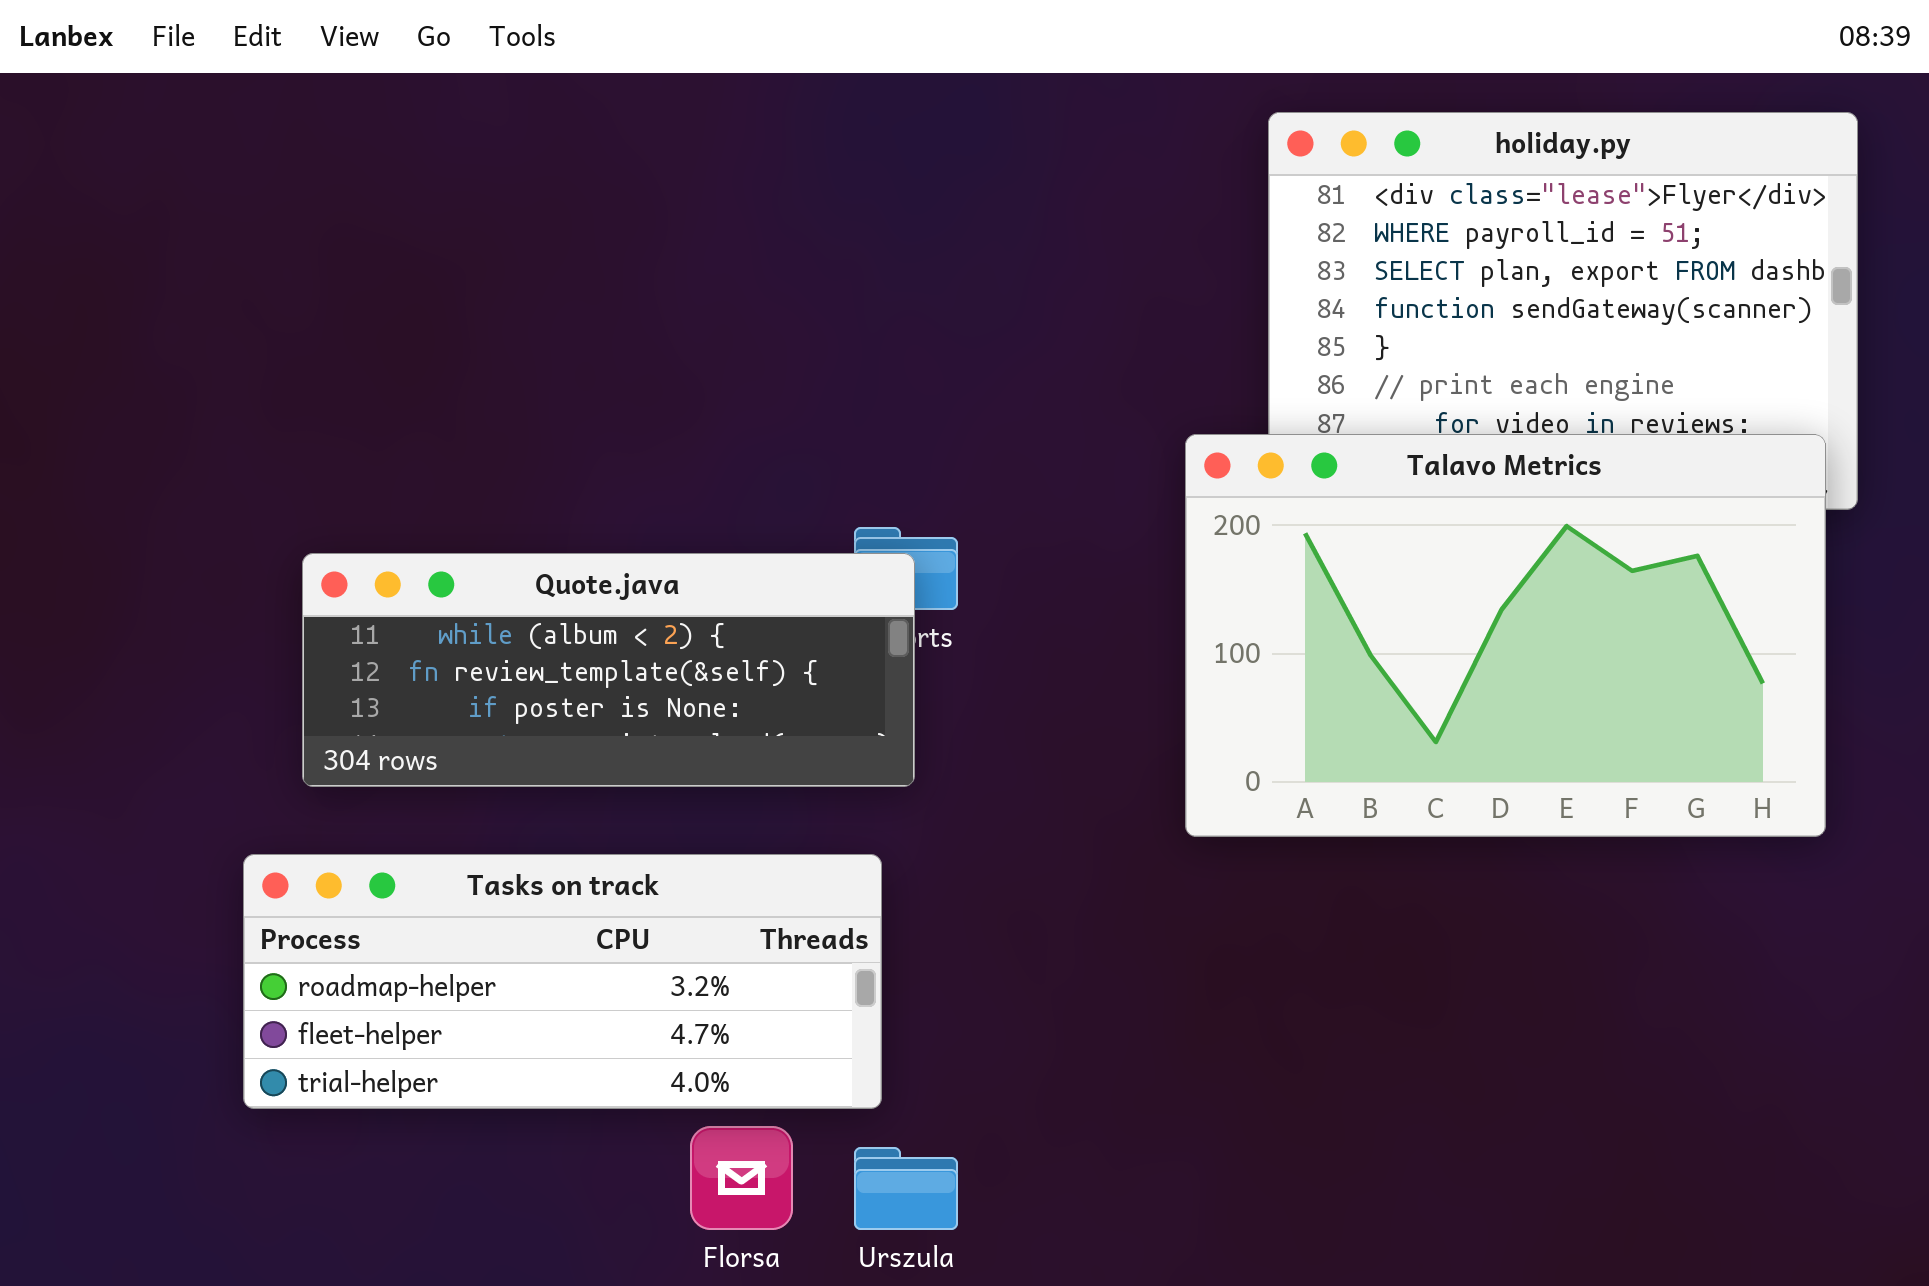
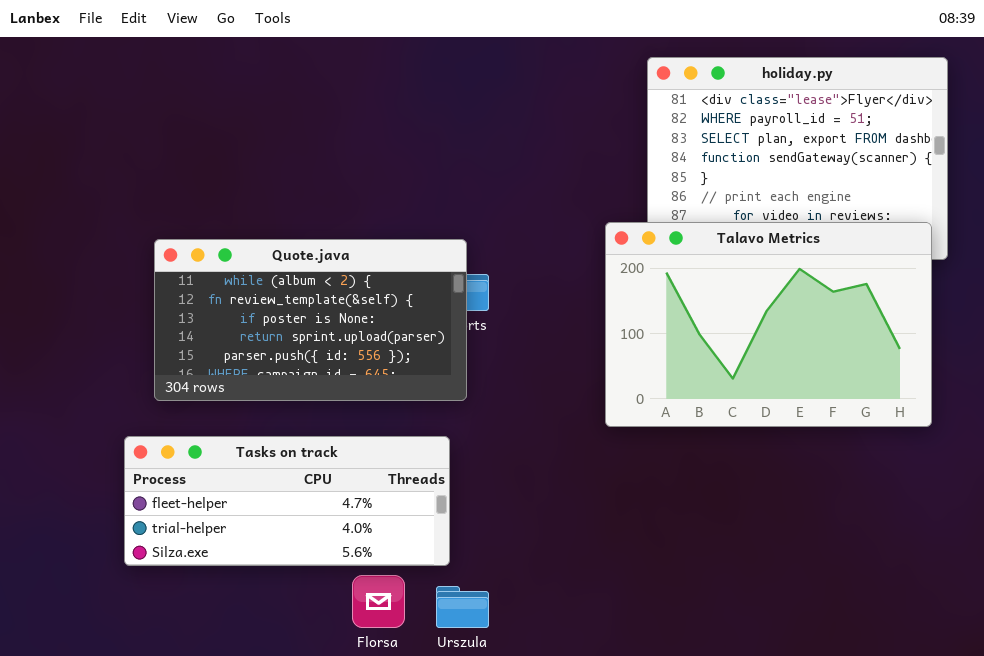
Quote.java: [302,553,915,787] -> [154,239,467,401], resized
Tasks on track: [243,854,882,1109] -> [124,436,450,566], scrolled down 1 row

